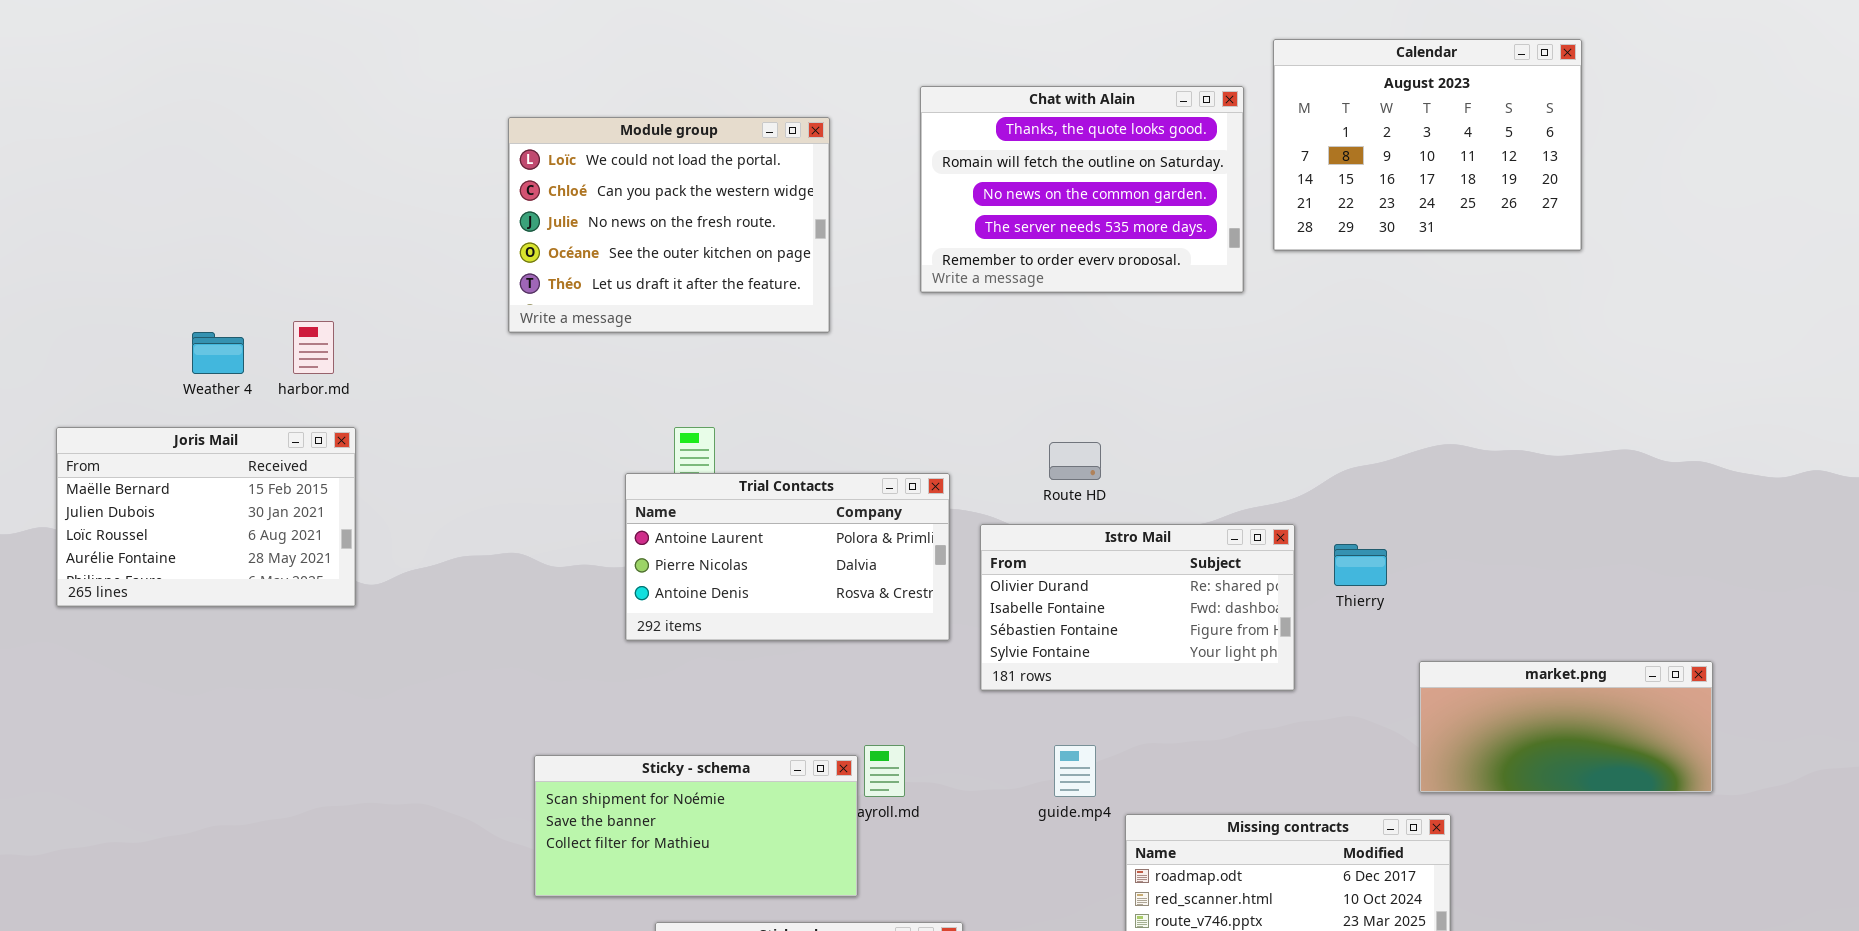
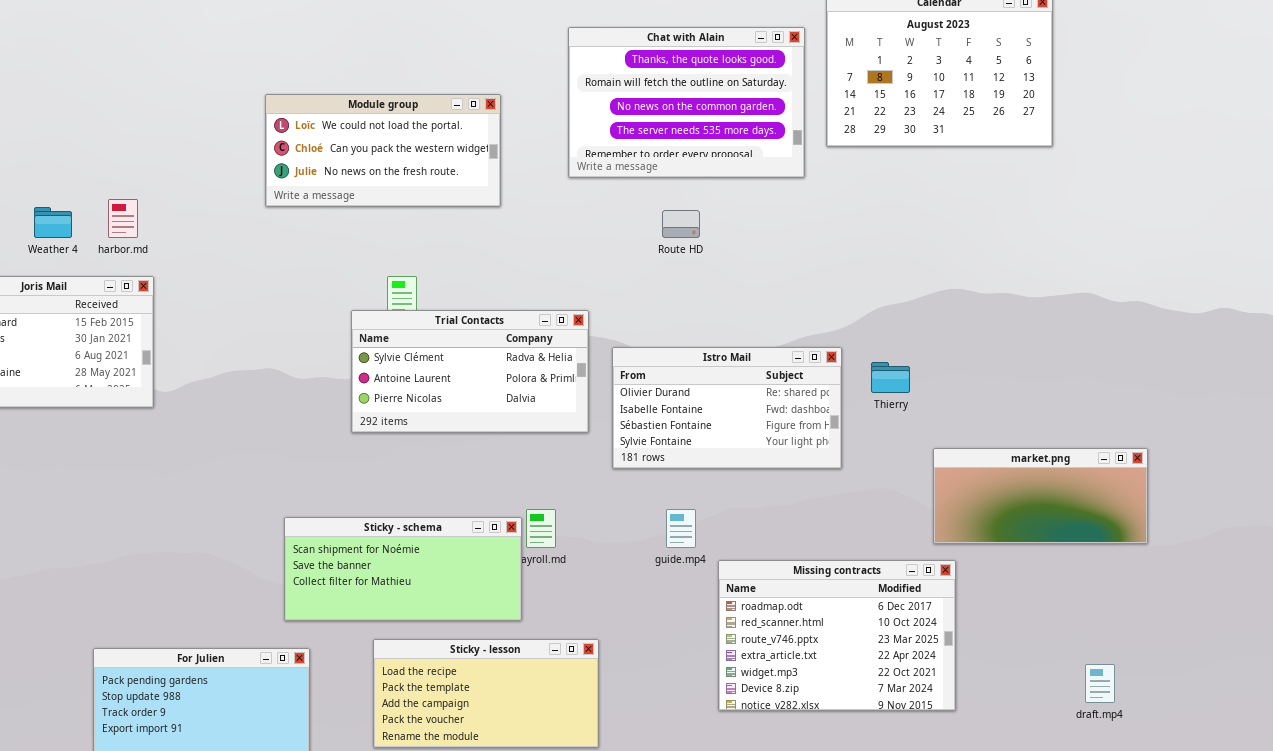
Module group: [508,117,830,333] -> [265,94,501,207], resized
Route HD: [1049,442,1101,480] -> [662,210,700,238], moved
Trial Contacts: [625,473,950,641] -> [351,310,589,433], scrolled up 1 row

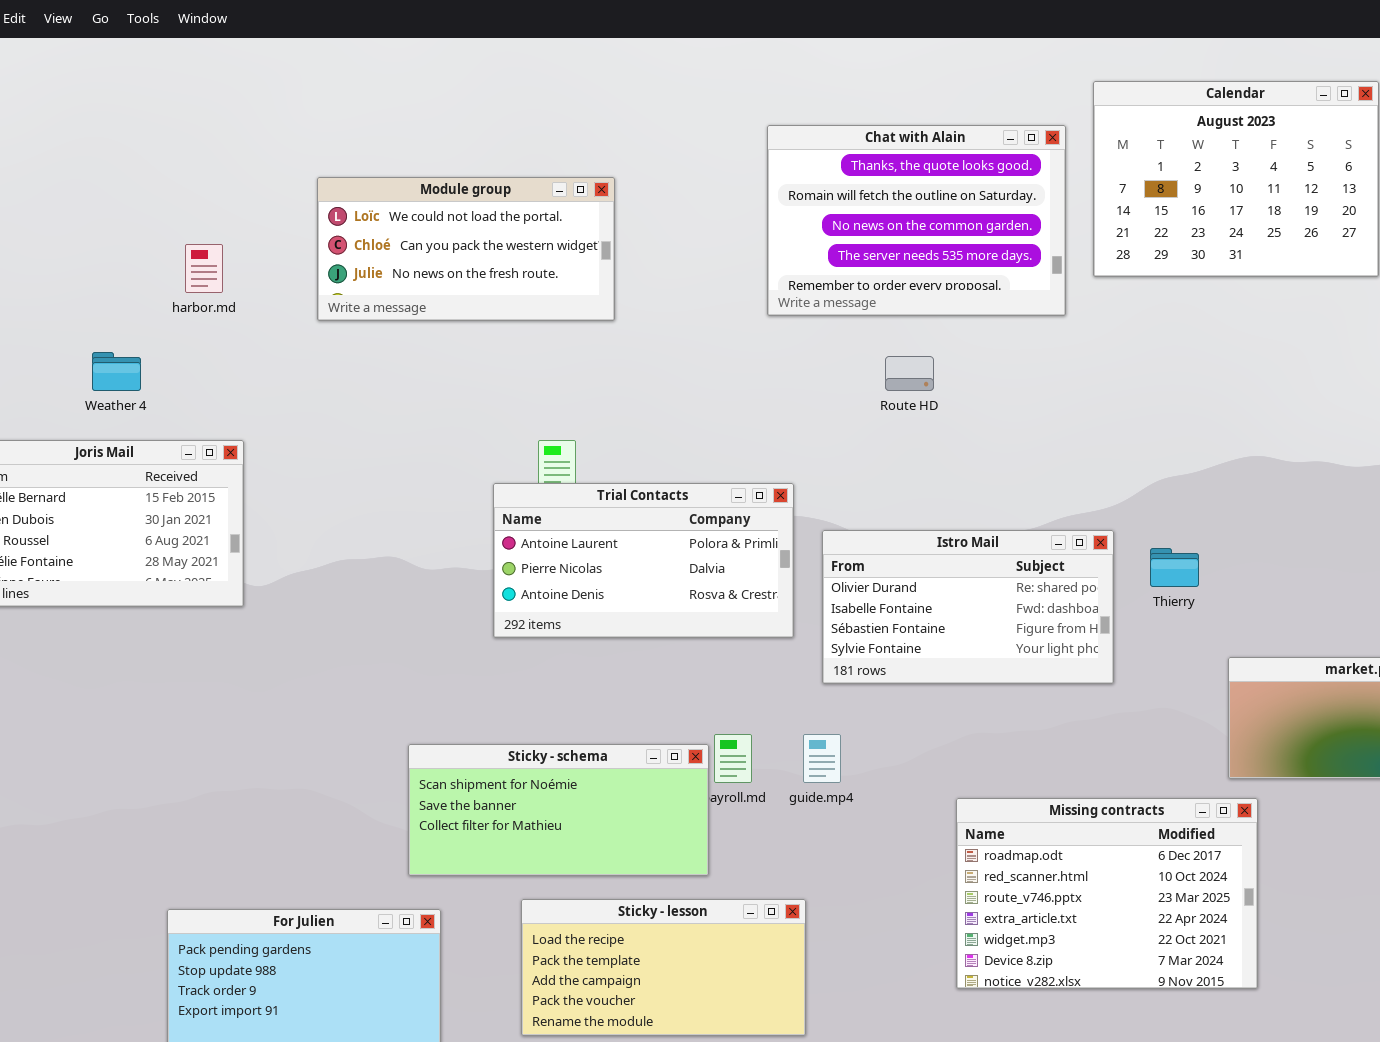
Module group: [265,94,501,207] -> [317,177,615,321], moved
harbor.md: [108,199,138,238] -> [185,244,223,293], moved
Trial Contacts: [351,310,589,433] -> [493,483,794,638], scrolled down 1 row
guide.mp4: [666,509,696,548] -> [803,734,841,783], moved

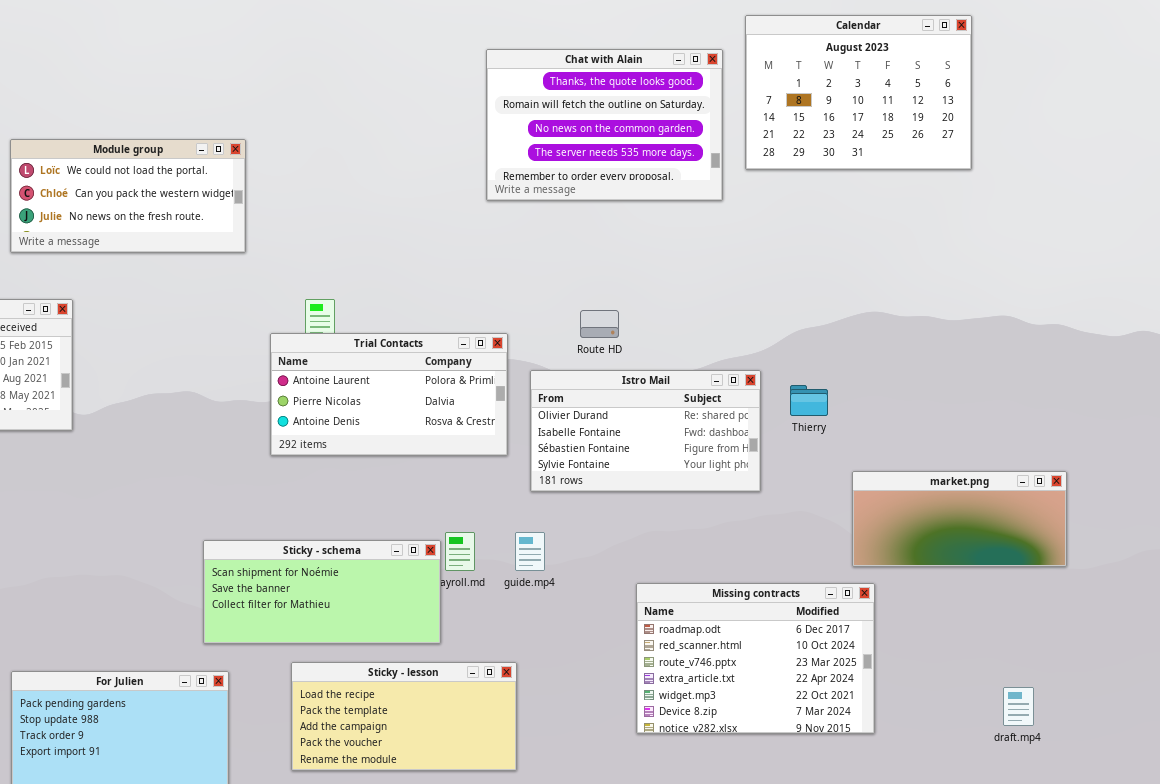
Module group: [317,177,615,321] -> [10,139,246,253], moved
Route HD: [885,356,934,391] -> [580,310,619,338], moved

